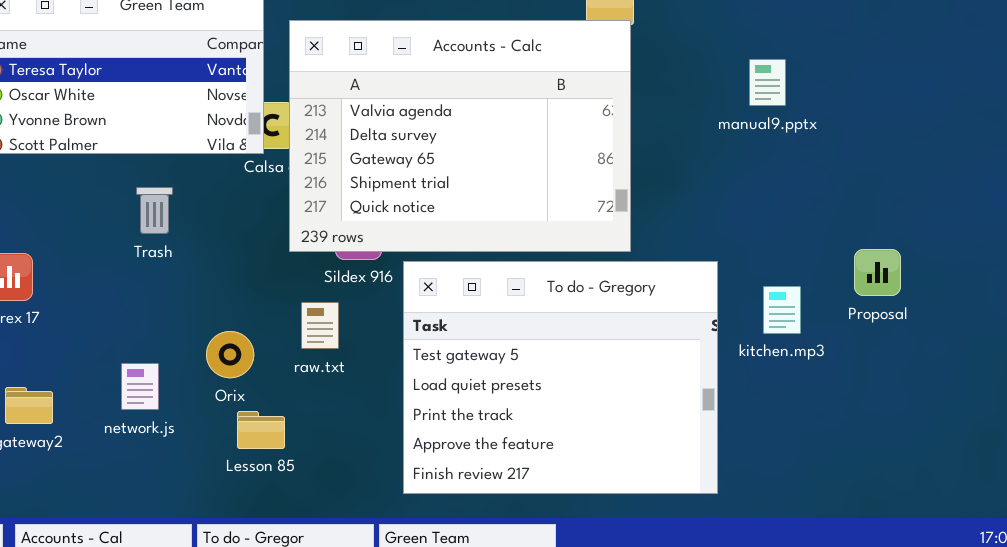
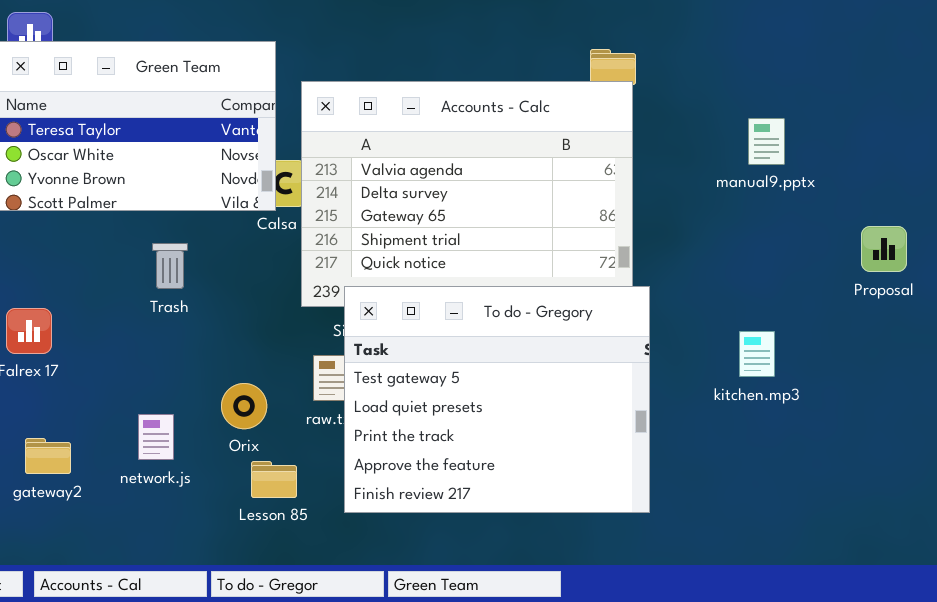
Proposal: [854,249,901,296] -> [861,226,907,272], moved
To do - Gregory: [403,261,718,494] -> [344,286,650,513], moved
kitchen.mp3: [763,286,801,334] -> [739,331,775,377], moved

